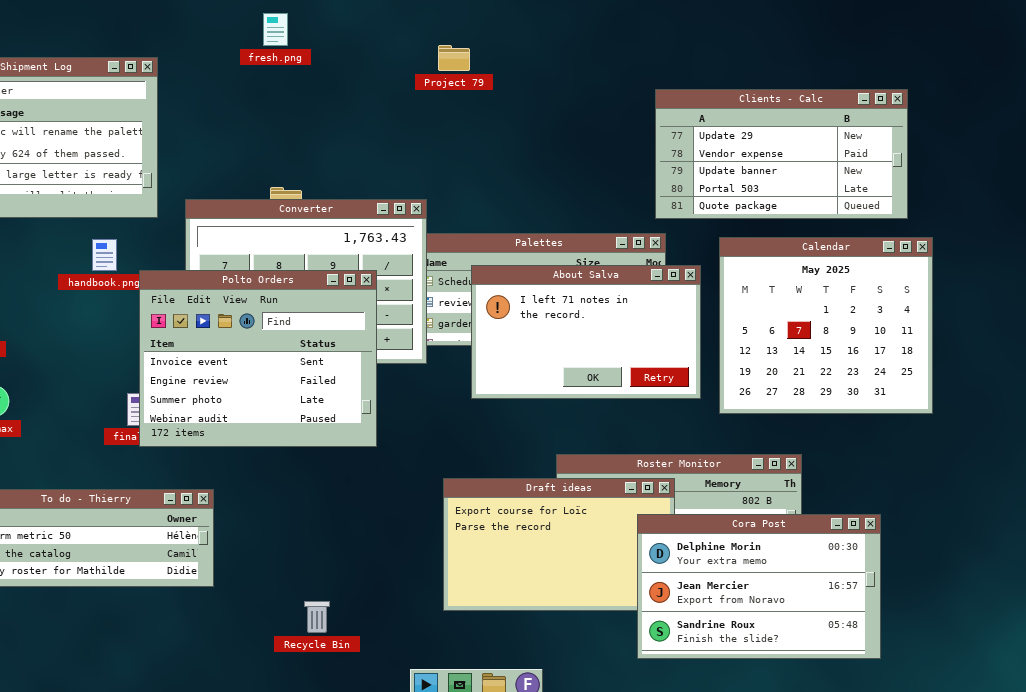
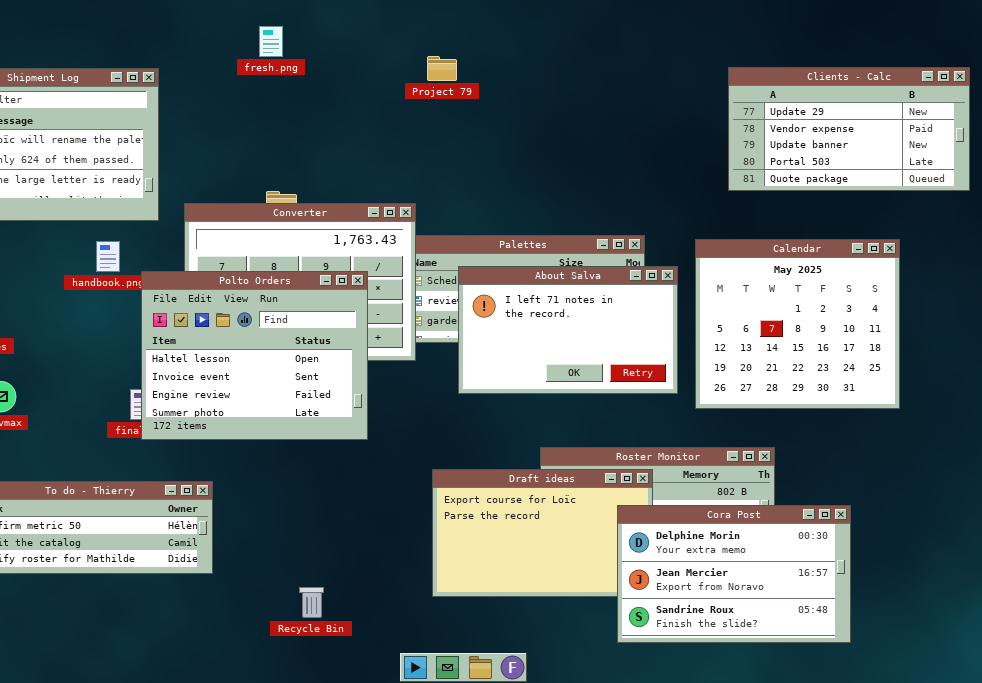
Clients - Calc: [655,89,908,219] -> [728,67,970,191], moved
Polto Orders: [139,270,377,447] -> [141,271,368,440], scrolled up 1 row

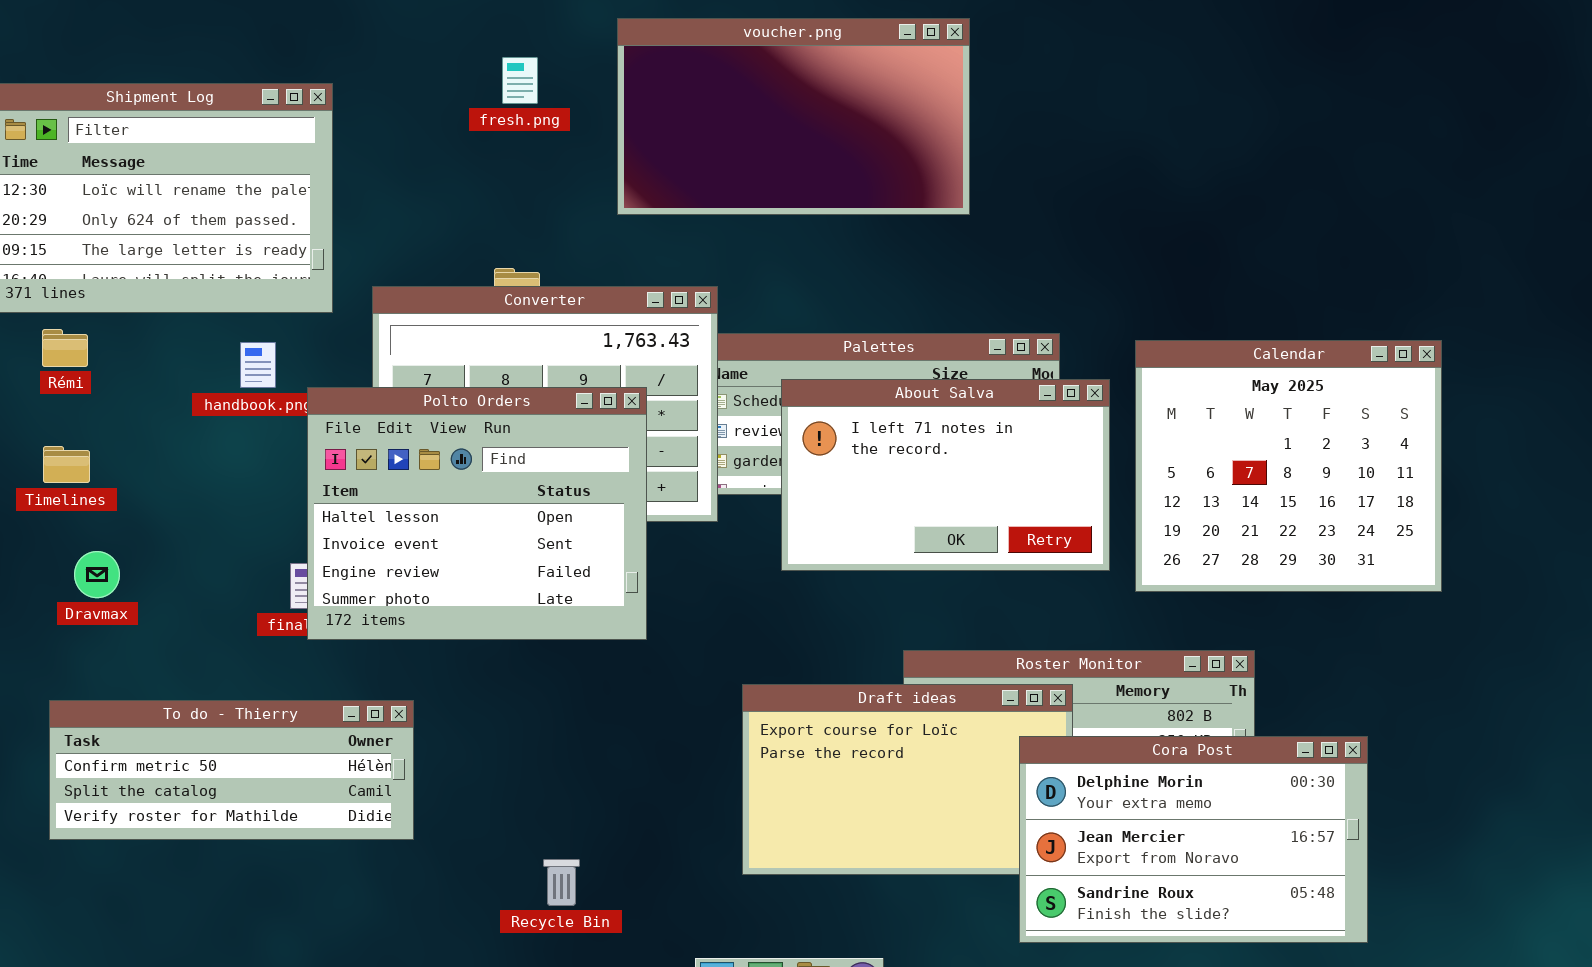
voucher.png: none -> [617,18,970,215], opened
fresh.png: [259,26,283,57] -> [502,57,538,104], moved
Clients - Calc: [728,67,970,191] -> none, closed

